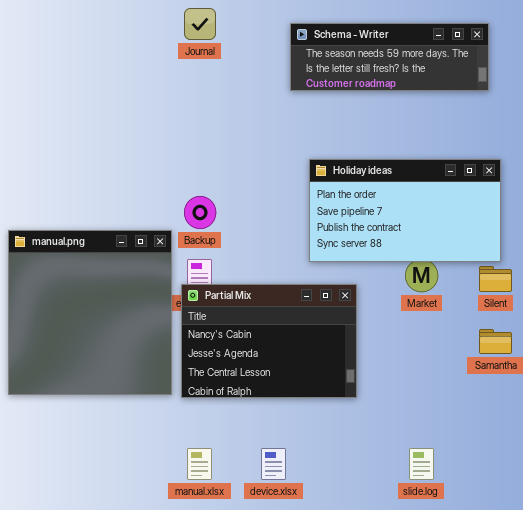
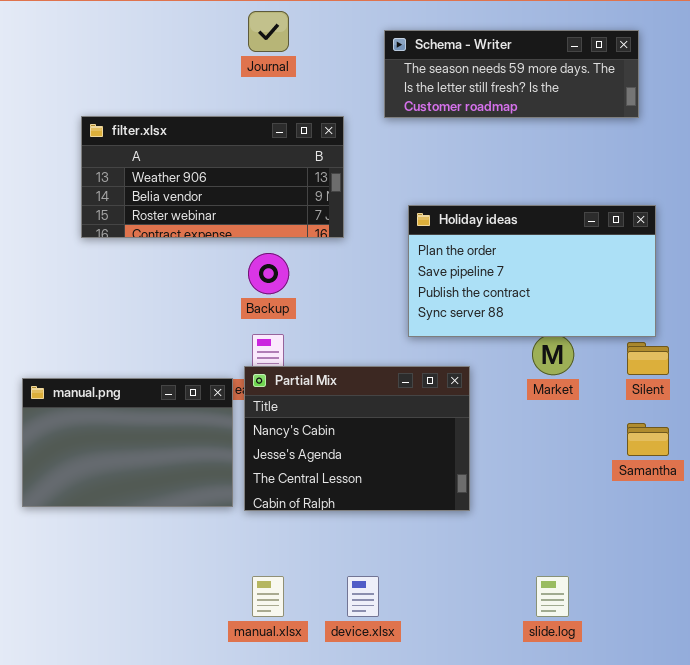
filter.xlsx: none -> [81,116,344,238], opened
manual.png: [8,230,172,395] -> [22,378,233,507], resized

